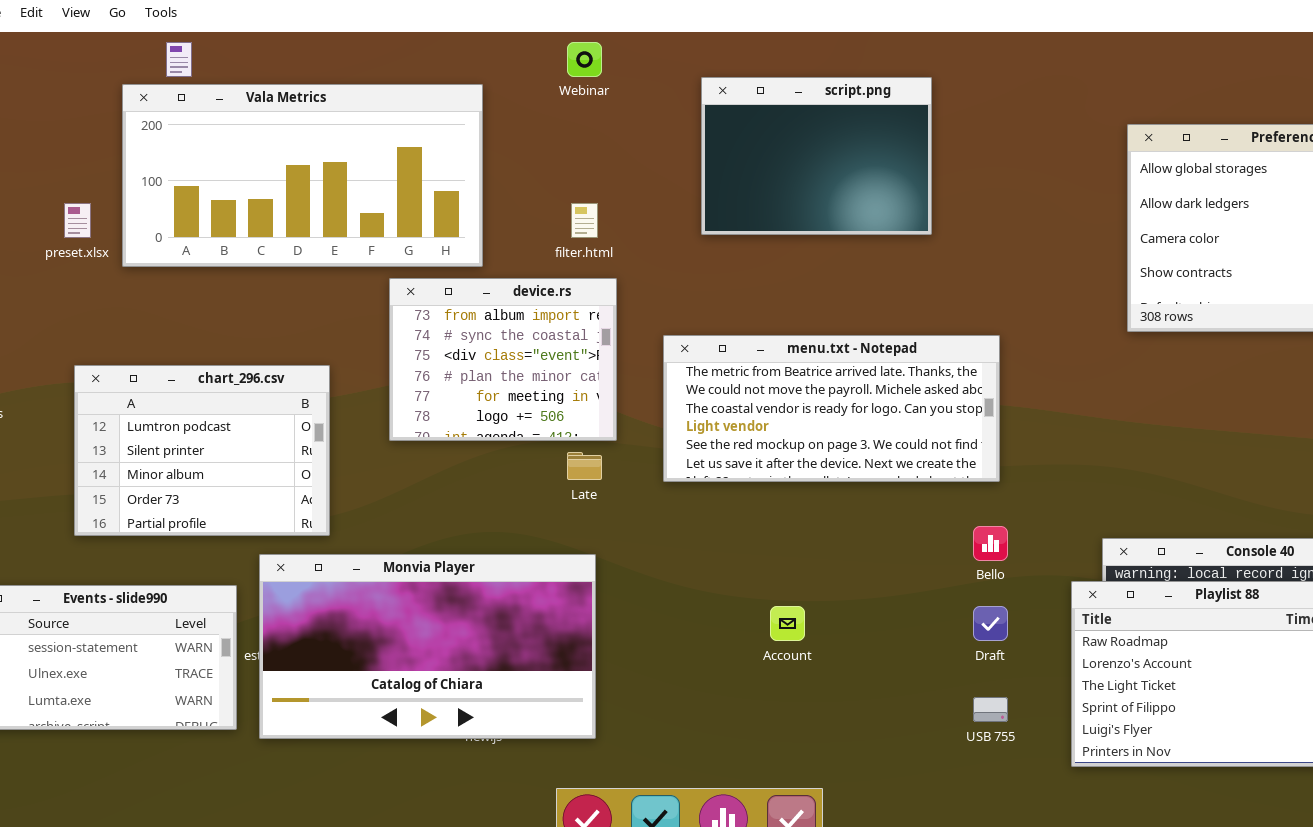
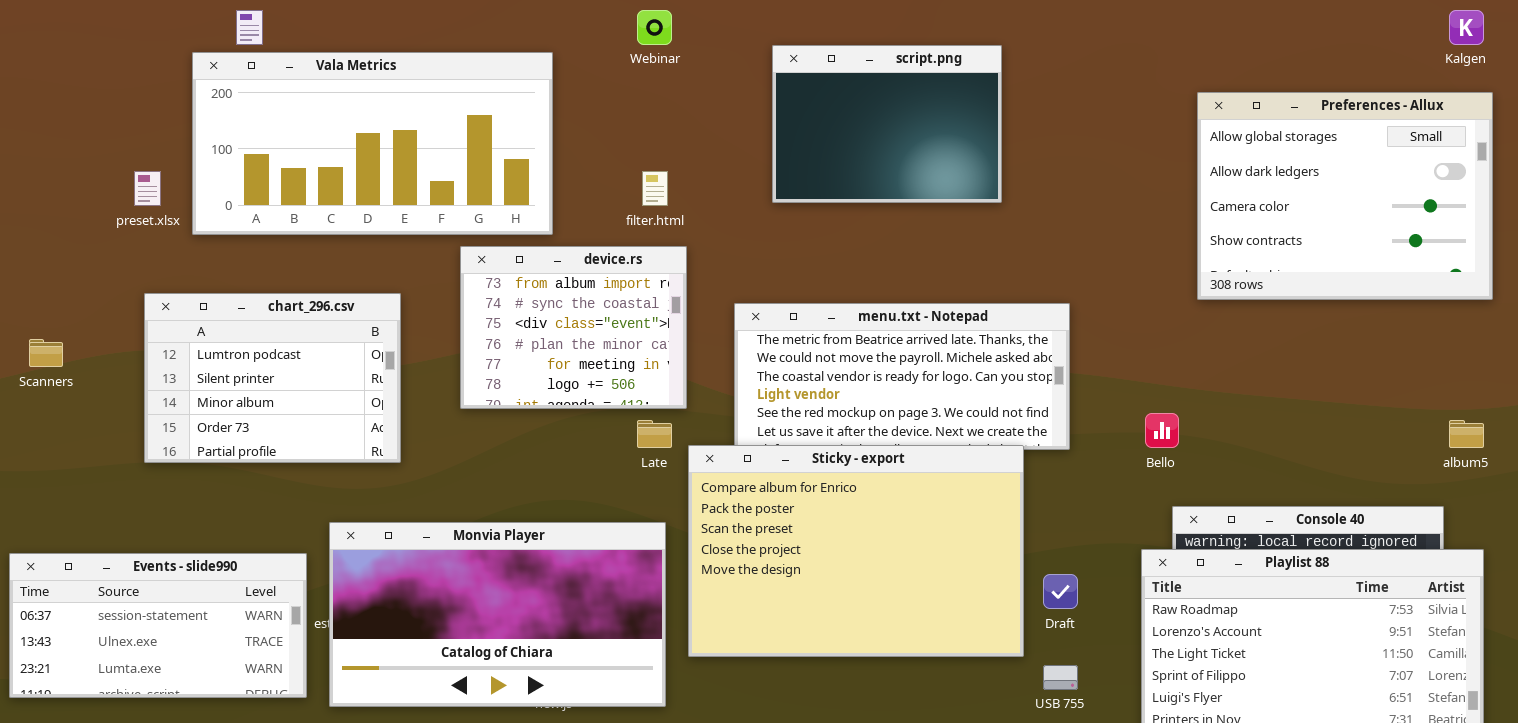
chart_296.csv: [74,365,330,536] -> [144,293,401,463], moved
Sticky - export: none -> [688,445,1024,657], opened
Bello: [973,526,1008,561] -> [1145,413,1179,448], moved

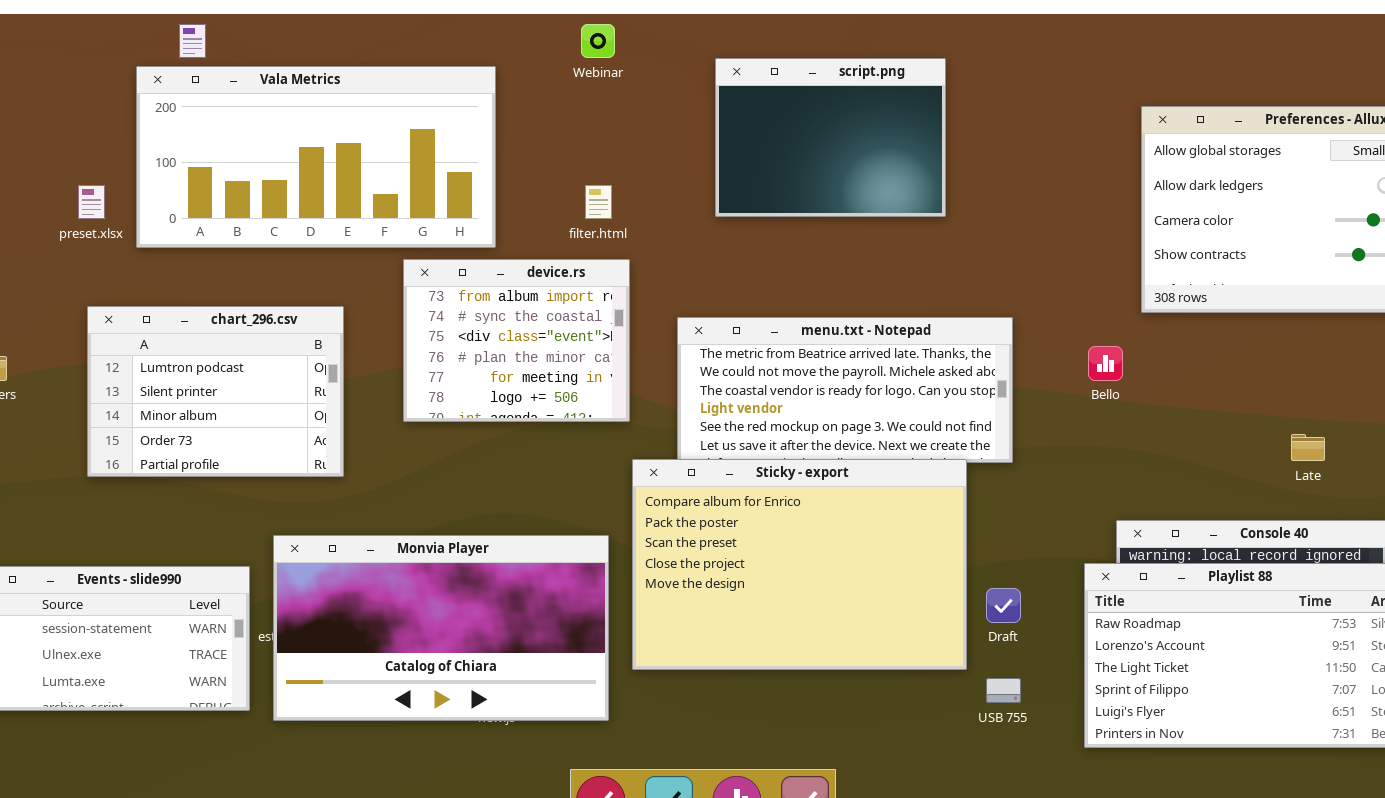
Bello: [1145,413,1179,448] -> [1088,346,1123,381], moved
Late: [637,420,672,448] -> [1291,434,1325,461], moved

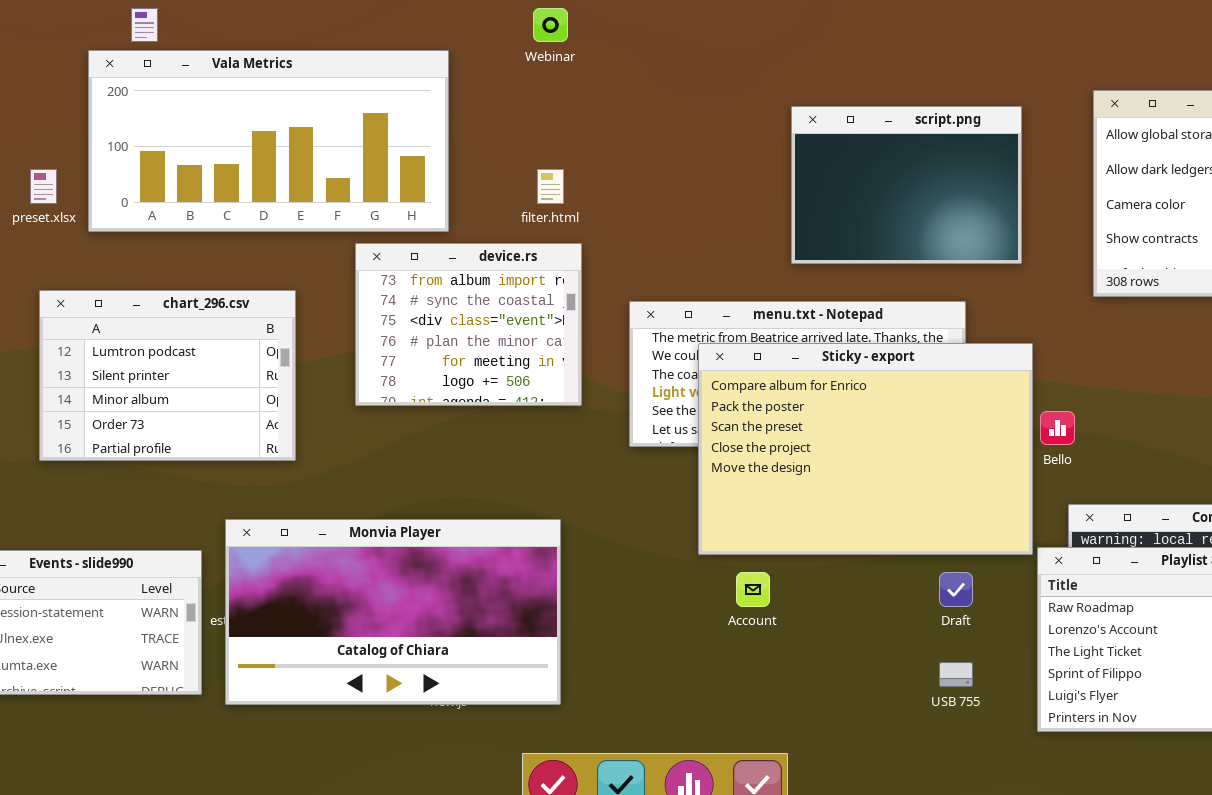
script.png: [715,58,946,217] -> [791,106,1022,264], moved
Bello: [1088,346,1123,381] -> [1040,411,1075,445], moved
Sticky - export: [632,459,967,670] -> [698,343,1033,555], moved

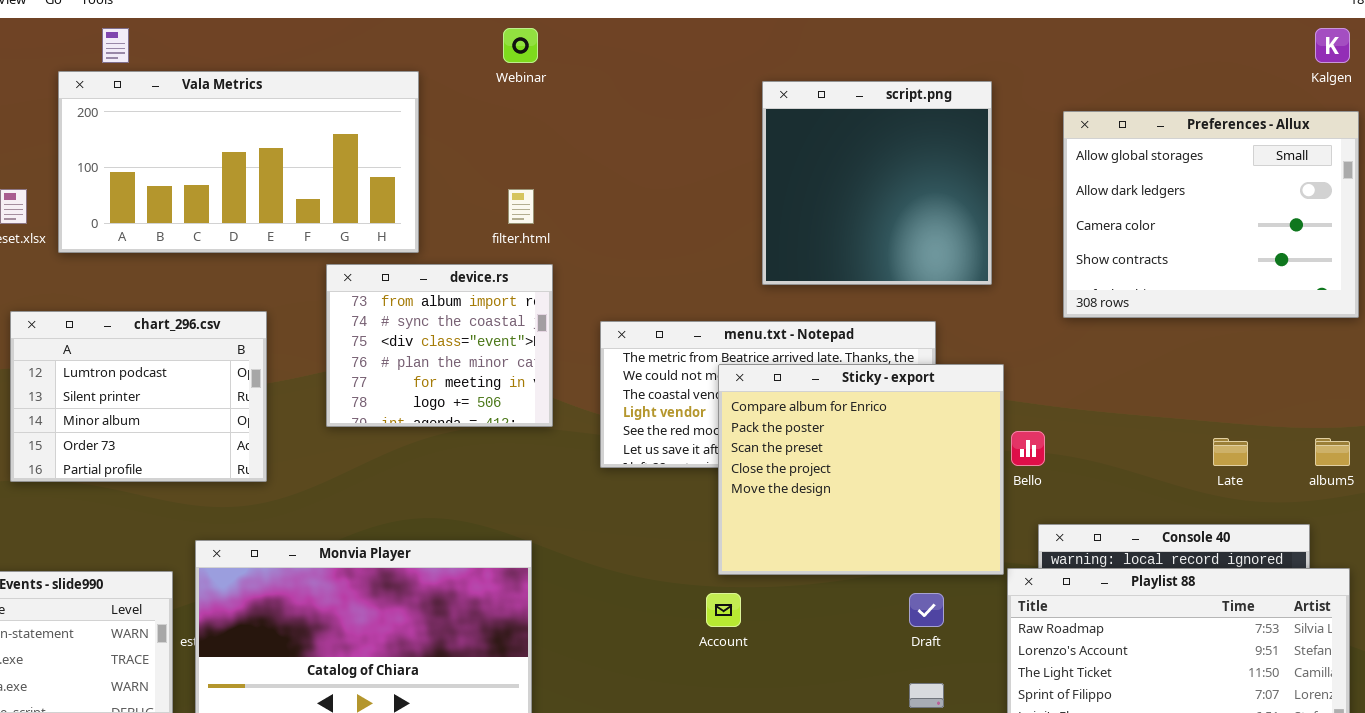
script.png: [791,106,1022,264] -> [762,81,992,285], resized
Sticky - export: [698,343,1033,555] -> [718,364,1004,575], resized

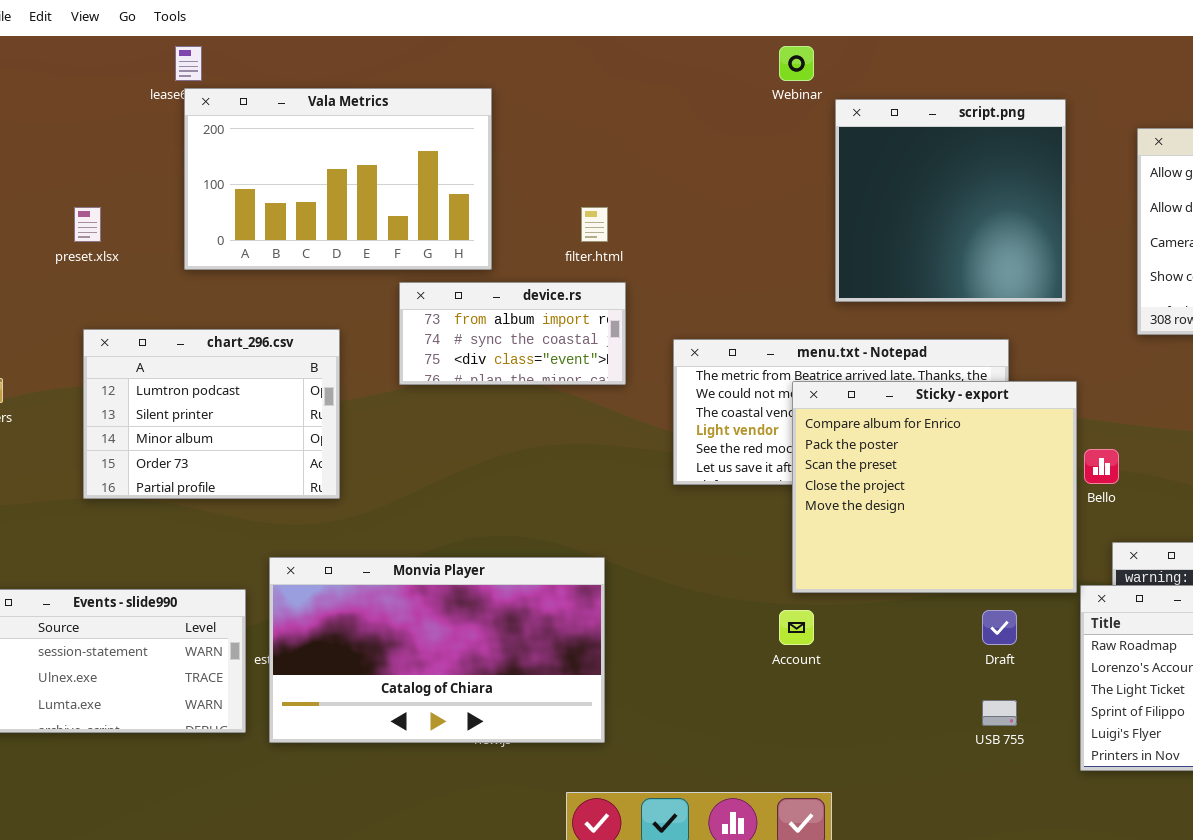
Webinar: [503,28,538,63] -> [779,46,814,81], moved
Vala Metrics: [58,71,419,253] -> [184,88,492,270], resized
device.rs: [326,264,553,427] -> [399,282,626,385], resized

